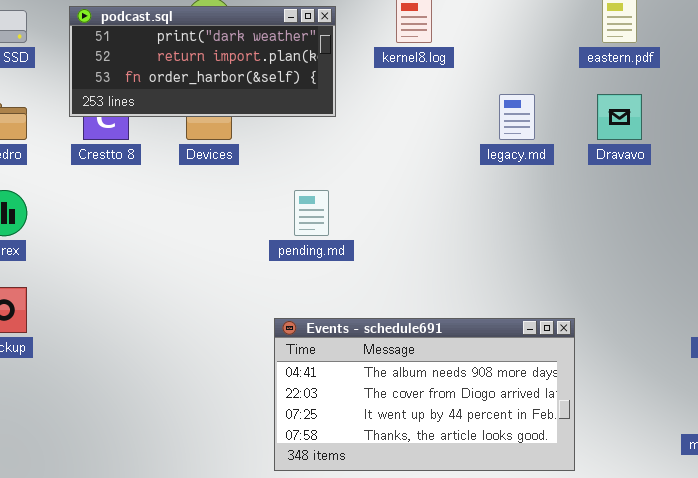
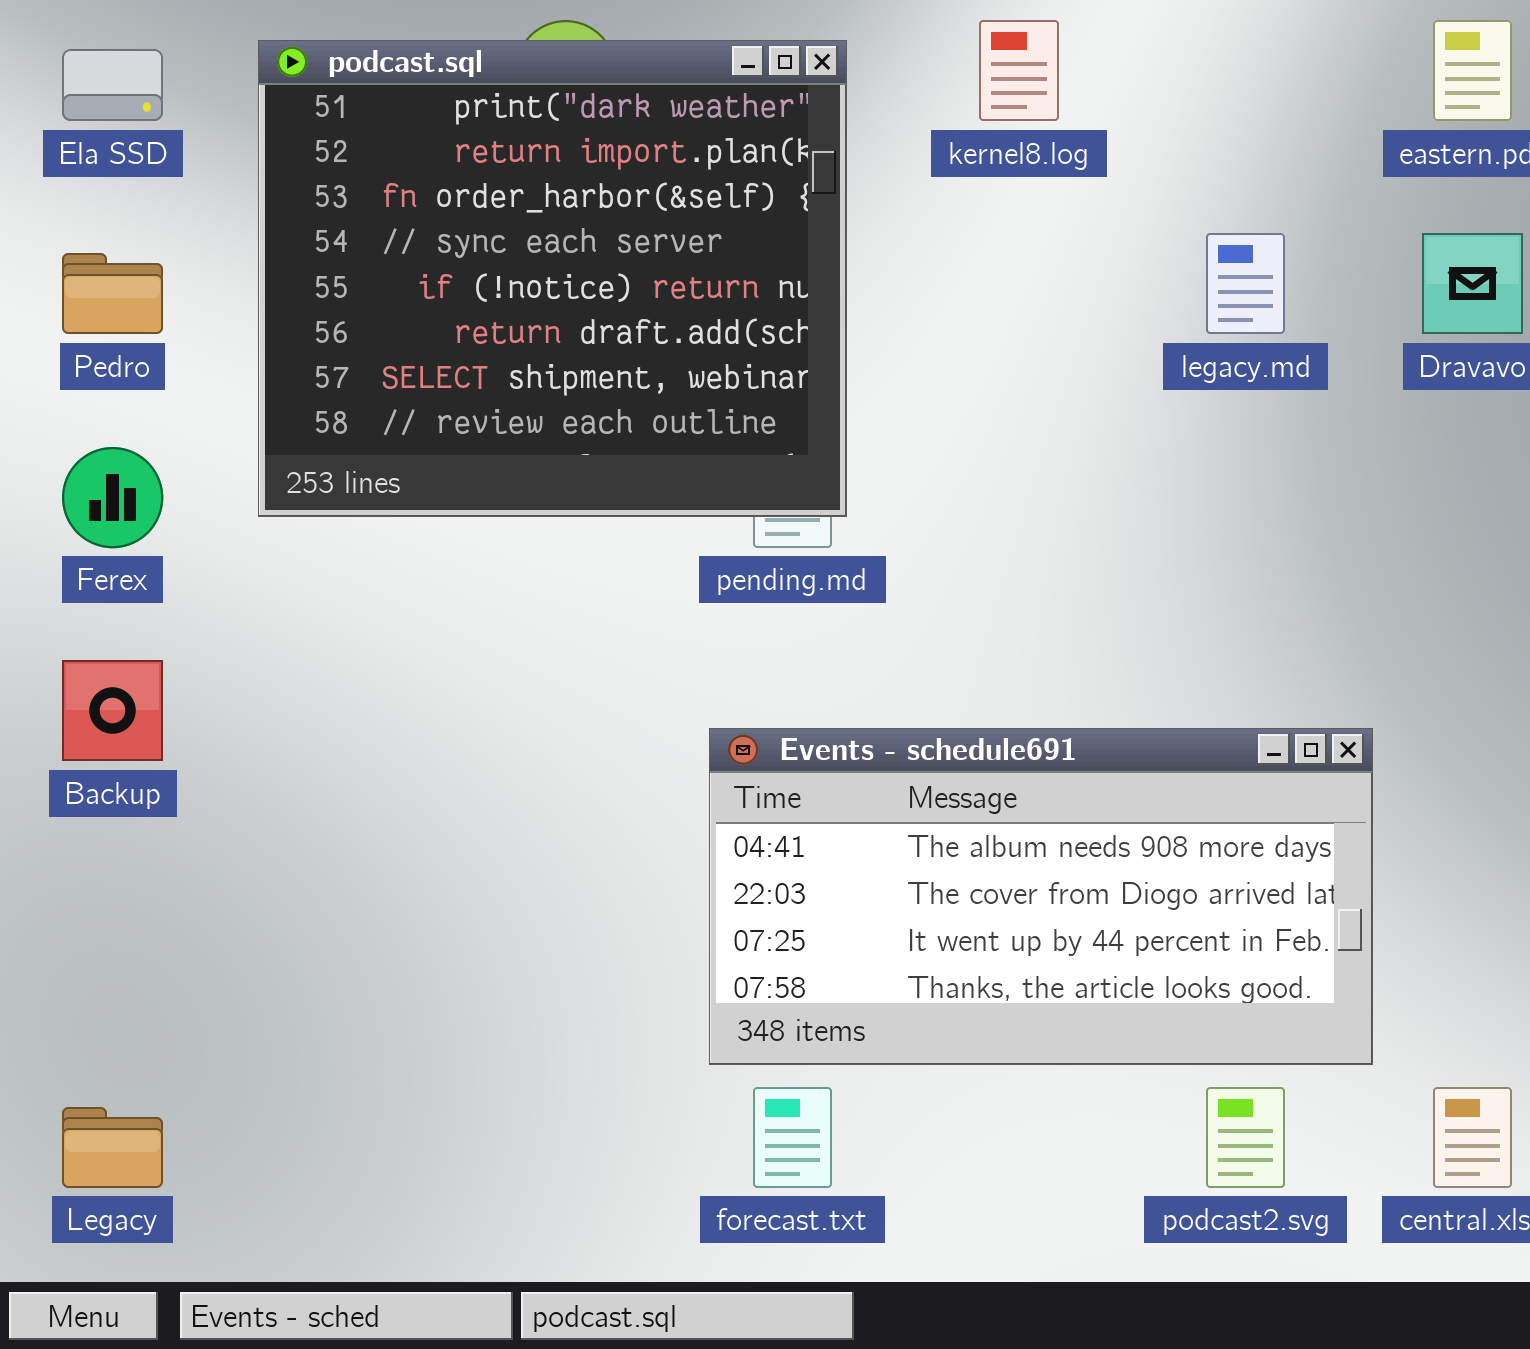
podcast.sql: [69,6,336,117] -> [258,40,847,517], resized

